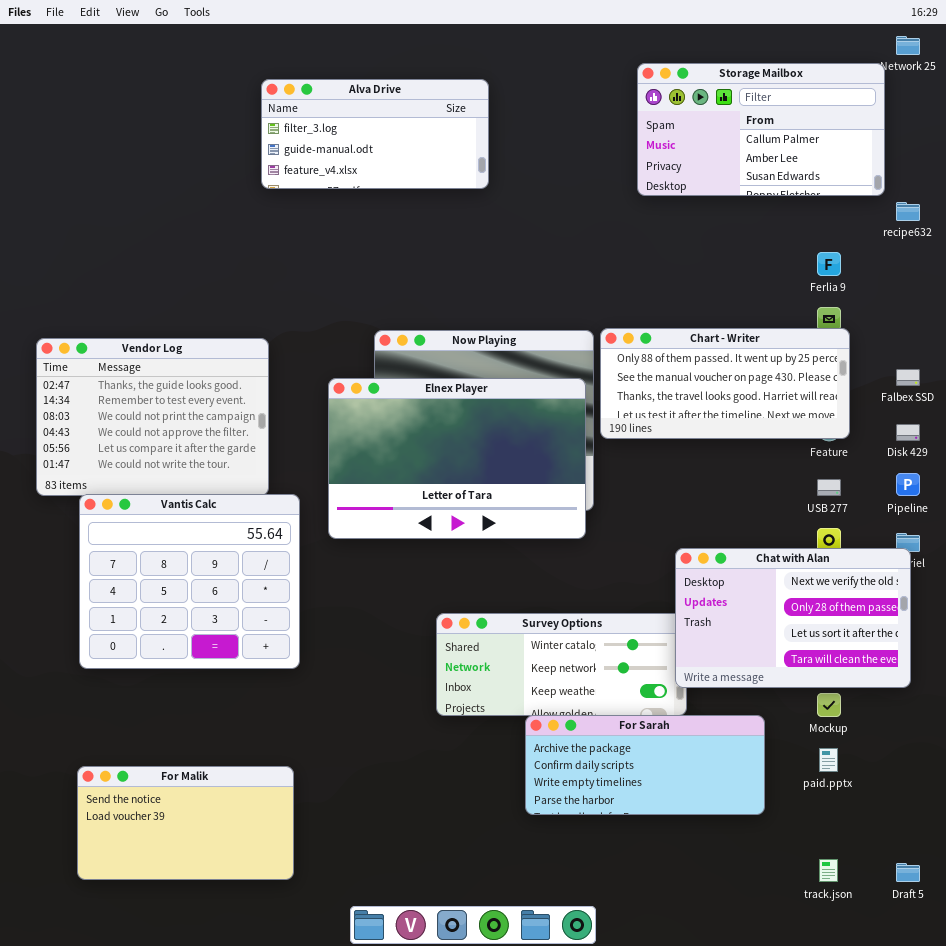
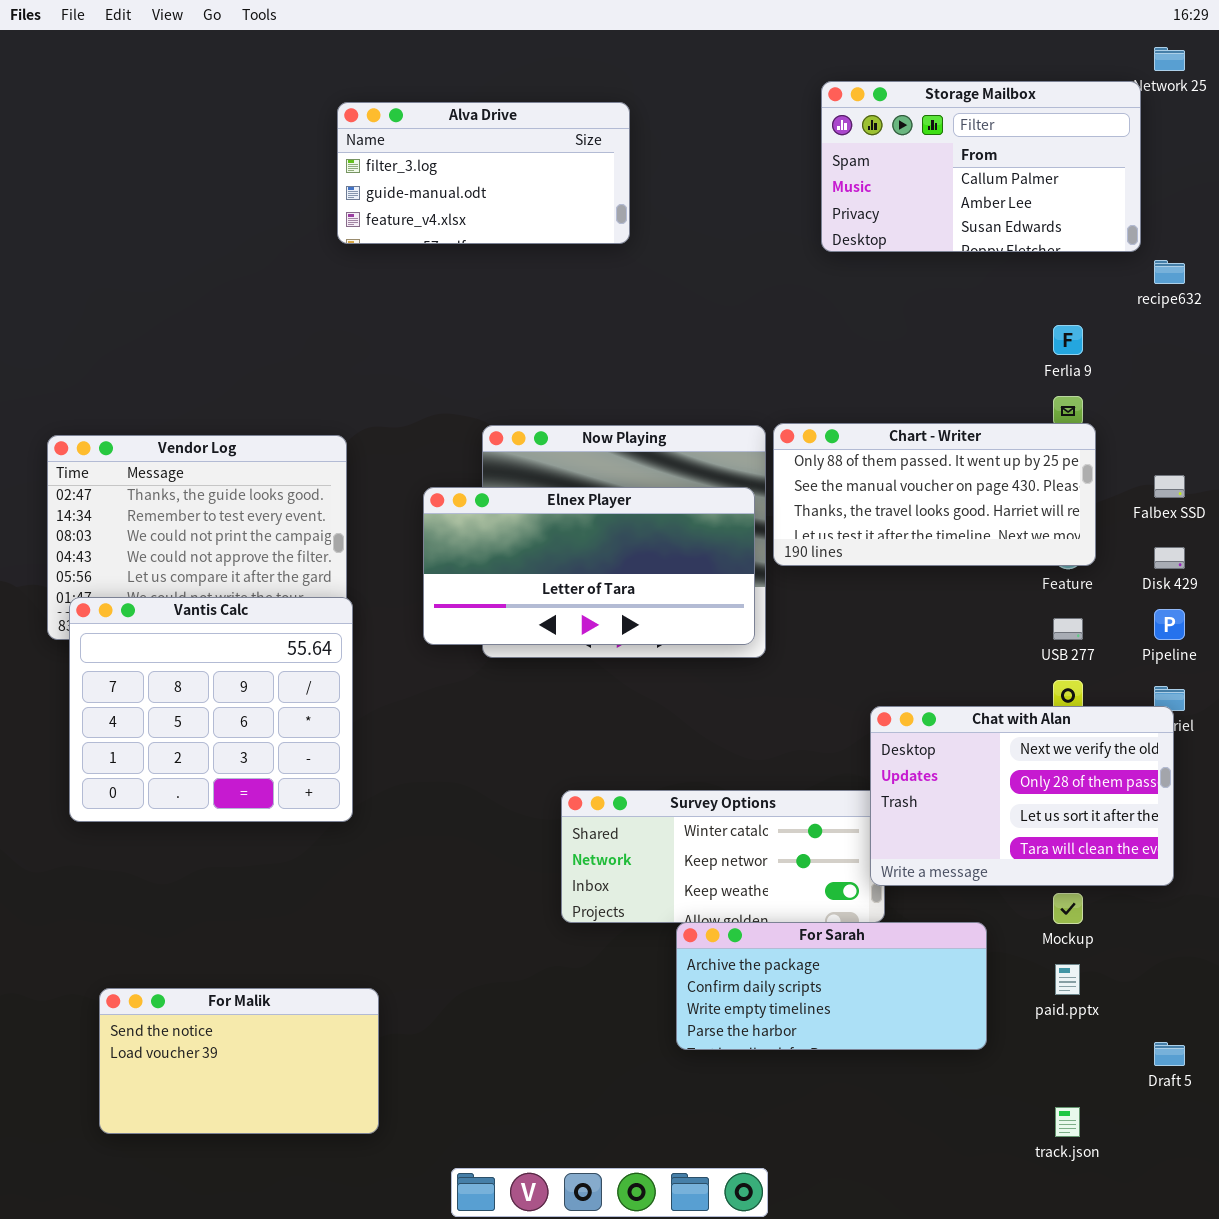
Elnex Player: [328,378,586,539] -> [423,487,755,645], resized
Vantis Calc: [79,494,300,669] -> [69,597,353,822], moved
Draft 5: [896,863,920,882] -> [1154,1042,1185,1066], moved

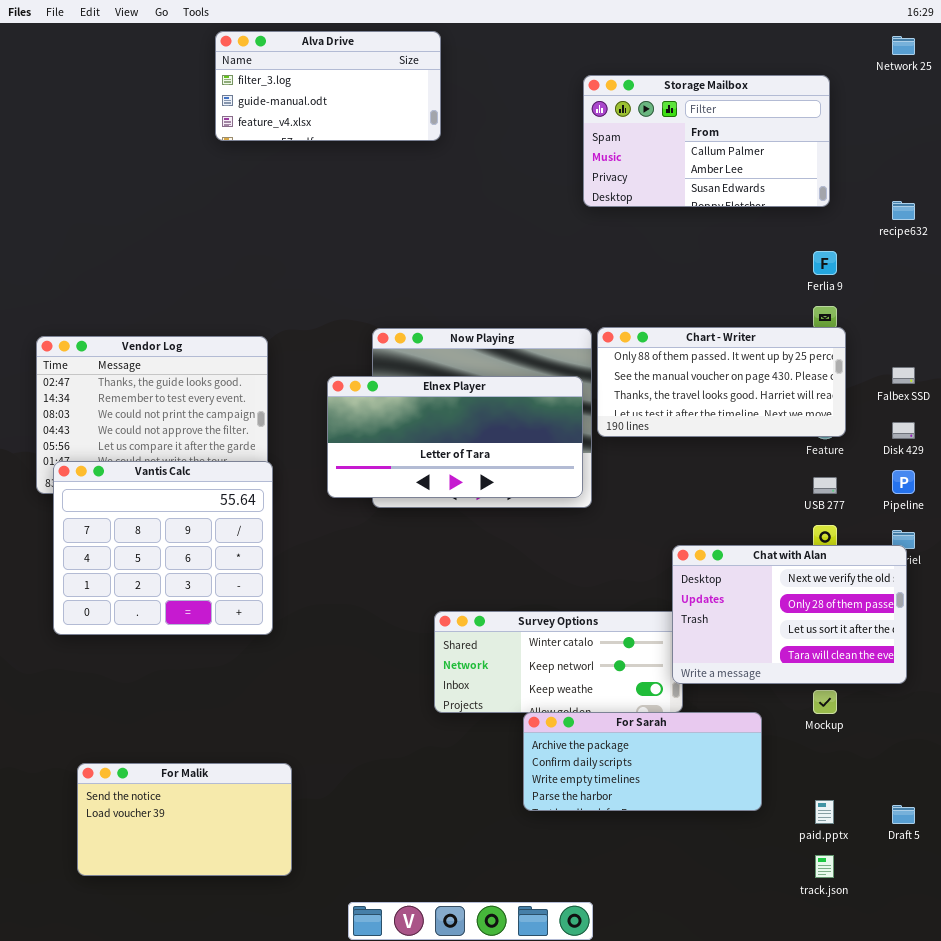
Storage Mailbox: [821,81,1141,252] -> [583,75,830,207], moved
Alva Drive: [337,102,630,244] -> [215,31,441,141], moved
paid.pptx: [1055,964,1080,995] -> [815,800,834,824], moved

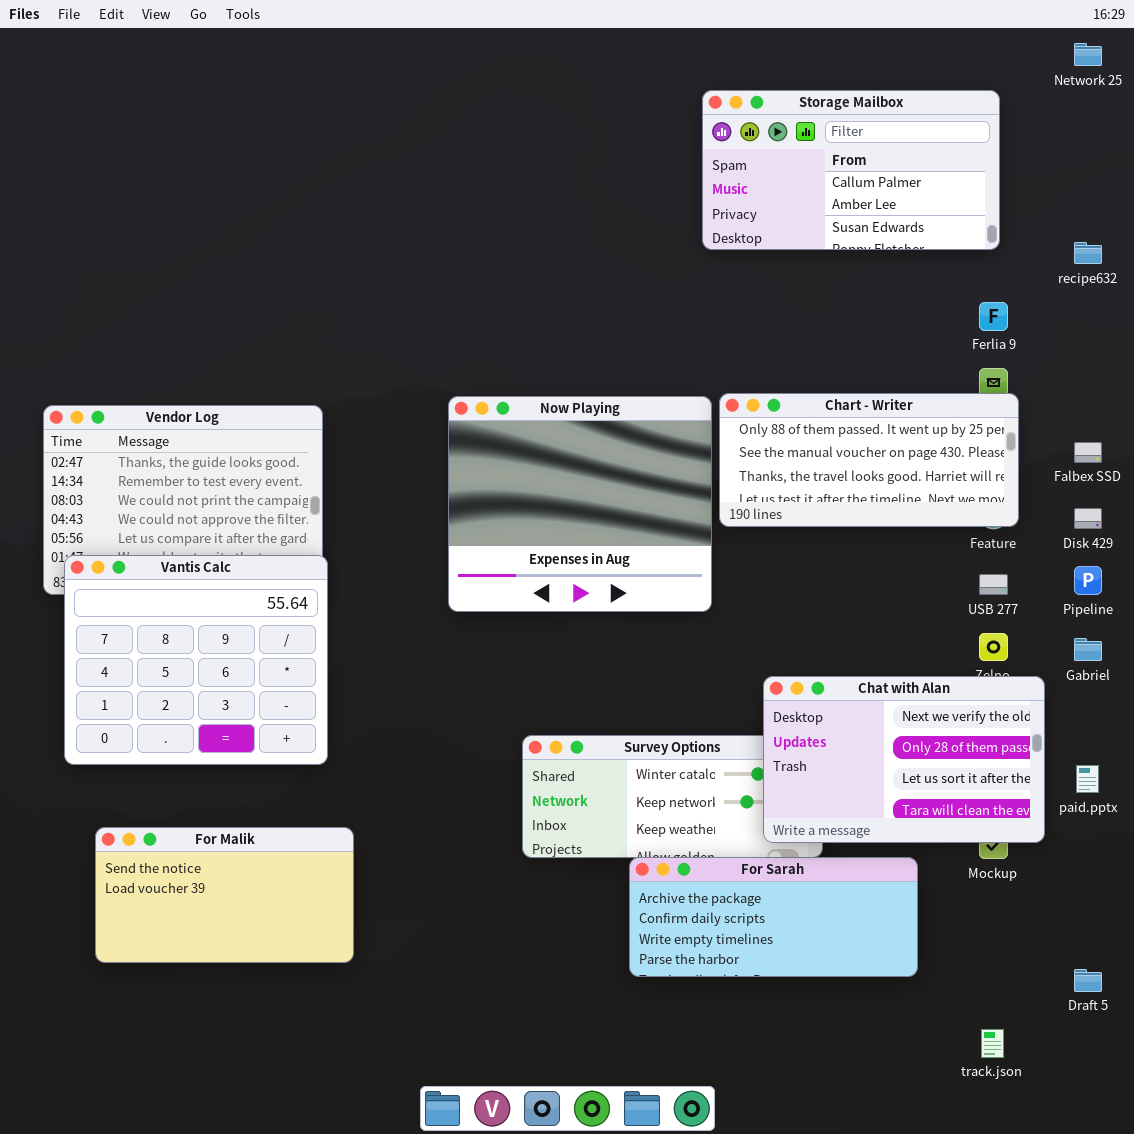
Alva Drive: [215,31,441,141] -> none, closed
Elnex Player: [327,376,583,498] -> none, closed
Chat with Alan: [672,545,907,684] -> [763,676,1045,843], moved
For Malik: [77,763,292,876] -> [95,827,354,963], moved
paid.pptx: [815,800,834,824] -> [1076,765,1099,793], moved

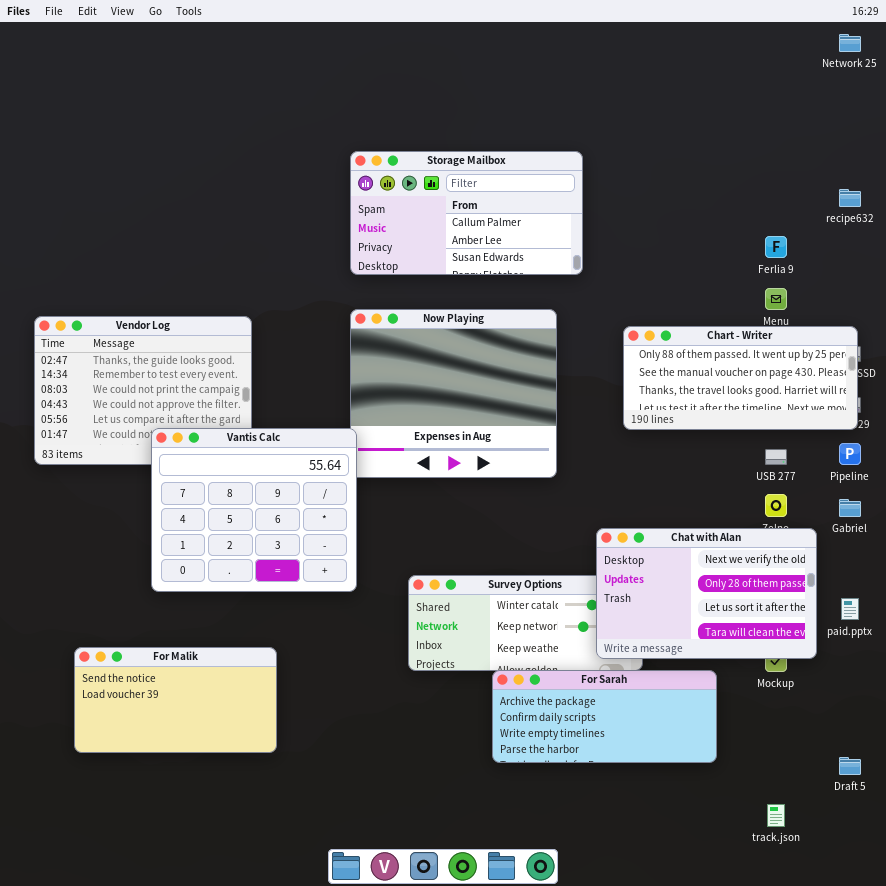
Storage Mailbox: [702,90,1000,250] -> [350,151,583,275], moved
Chart - Writer: [719,393,1019,527] -> [623,326,858,430], moved
Vantis Calc: [64,555,328,765] -> [151,428,357,592], moved

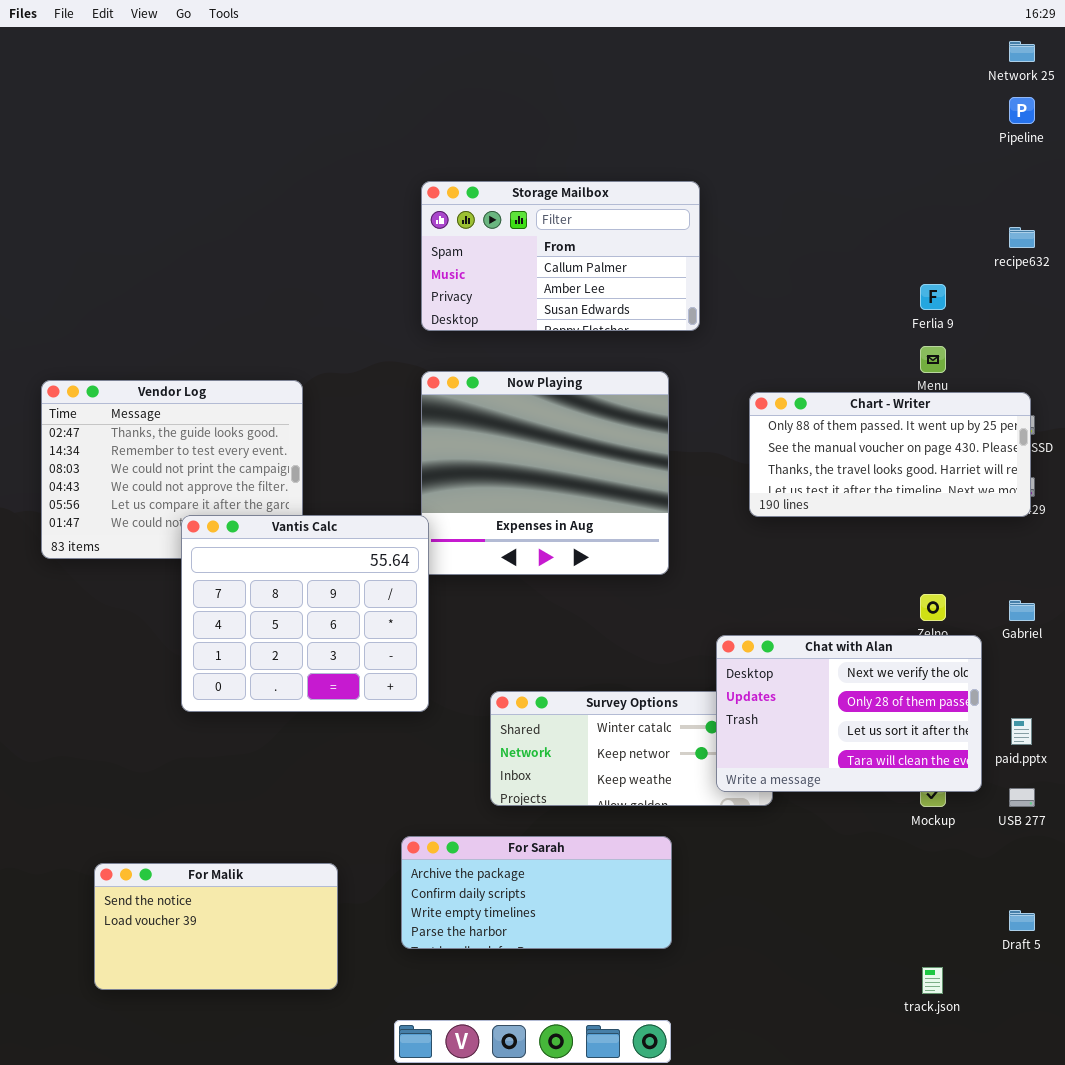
Pipeline: [839,443,861,465] -> [1009,97,1035,124], moved
USB 277: [765,449,787,465] -> [1009,788,1035,807], moved
For Malik: [74,647,277,753] -> [94,863,338,990], moved
For Sarah: [492,670,717,763] -> [401,836,672,949], moved

